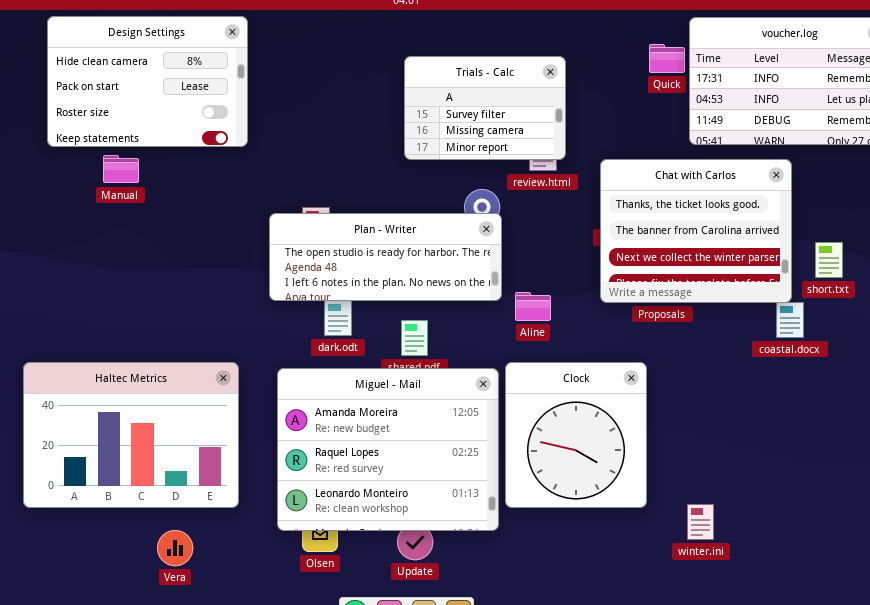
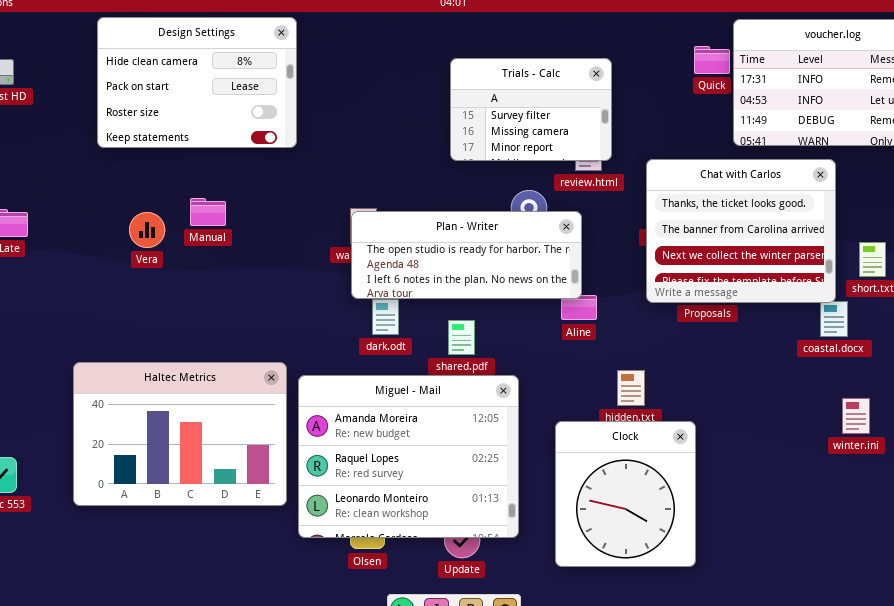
Manual: [103,155,139,183] -> [190,198,226,226], moved
Plan - Writer: [269,213,502,301] -> [351,211,582,299], moved
Clock: [505,362,647,508] -> [555,421,696,567], moved
Miguel - Mail: [277,368,499,531] -> [298,375,519,538], moved
winter.ini: [687,504,714,540] -> [842,398,870,434], moved
Vera: [157,530,193,566] -> [129,212,165,248], moved

